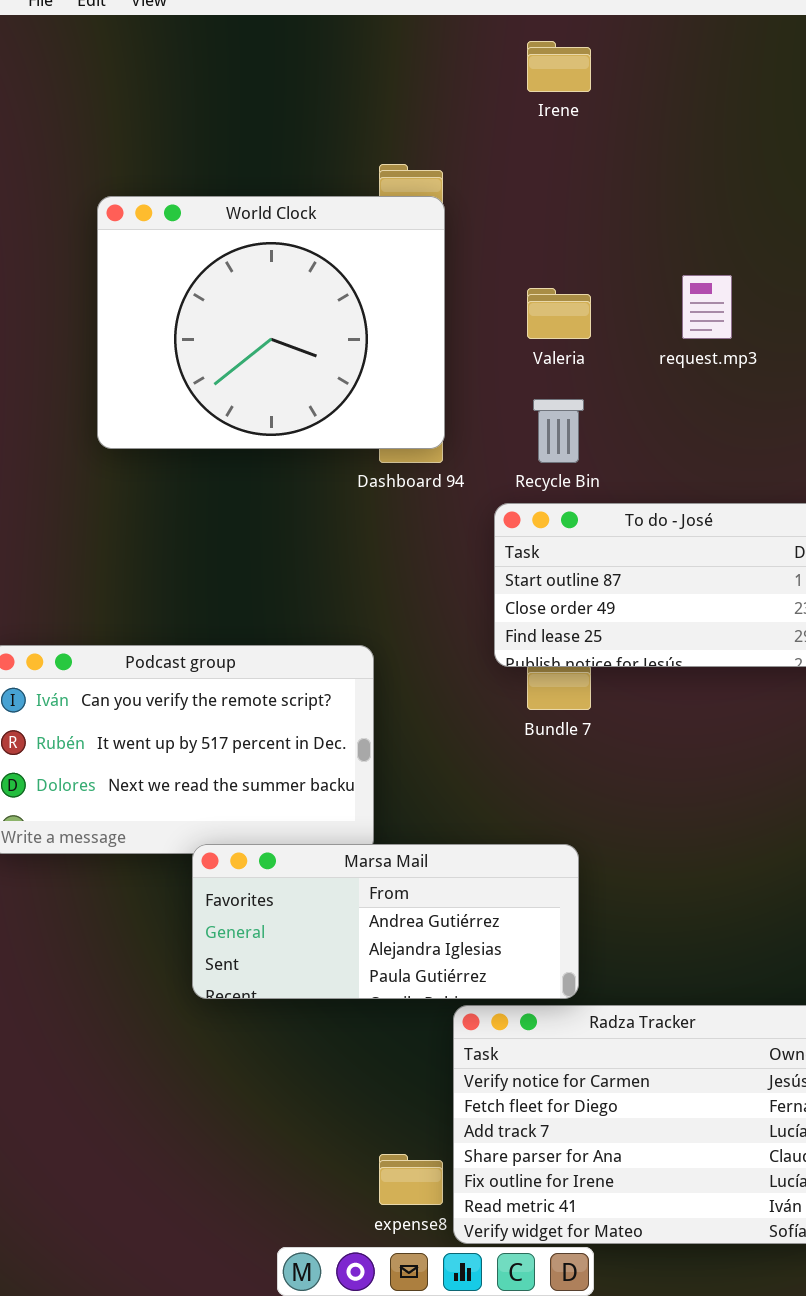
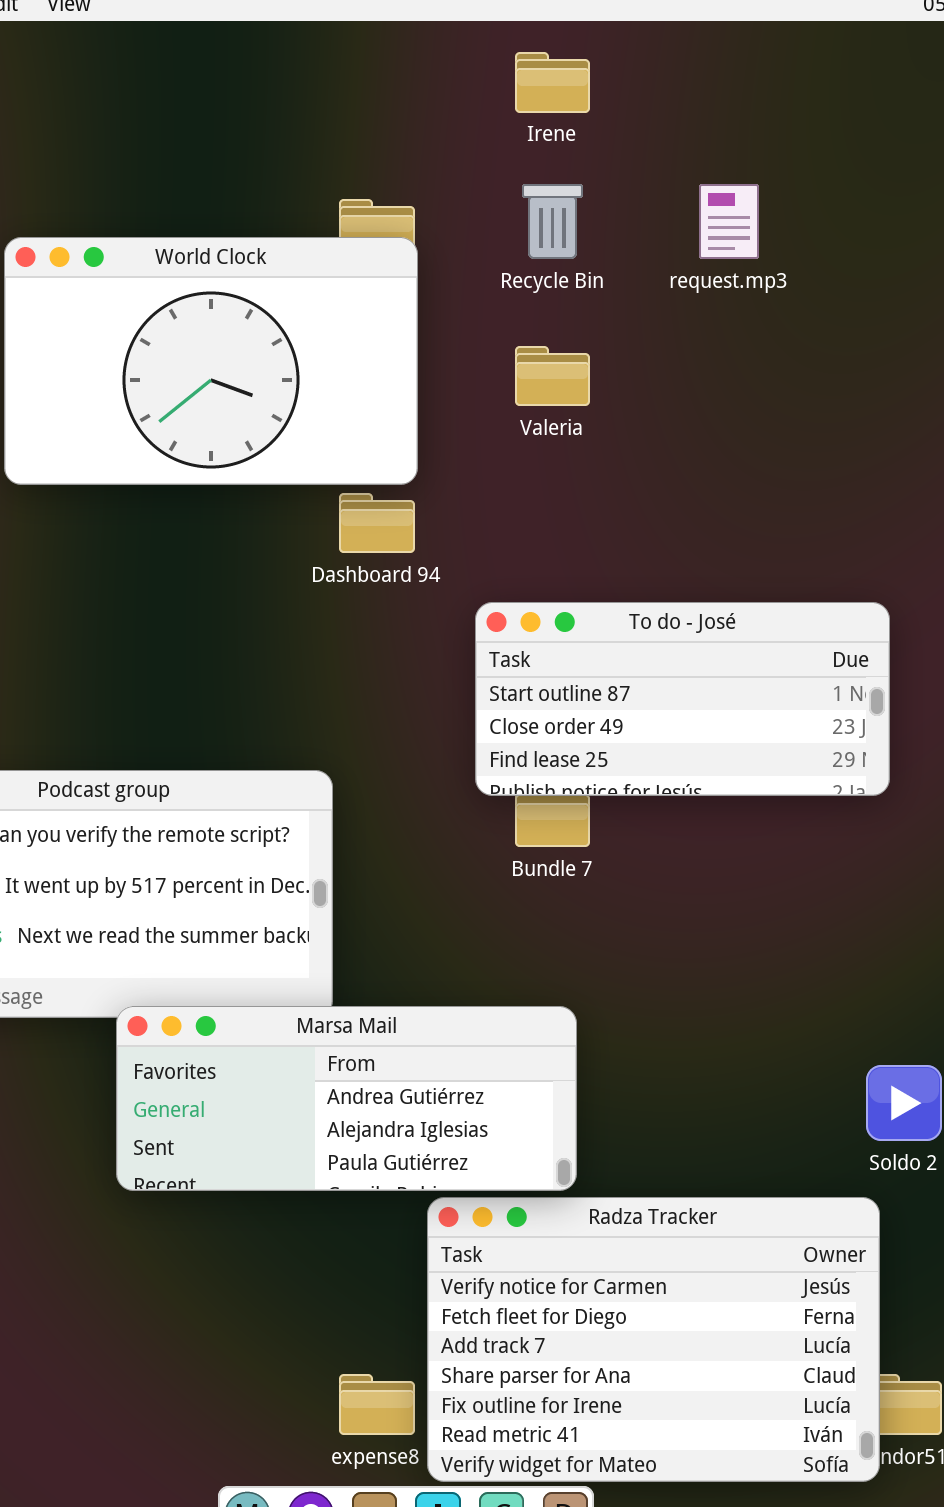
World Clock: [97,196,445,449] -> [4,237,418,485], resized
request.mp3: [682,275,732,339] -> [699,184,759,259], moved
Recycle Bin: [533,399,584,463] -> [522,184,583,259], moved

